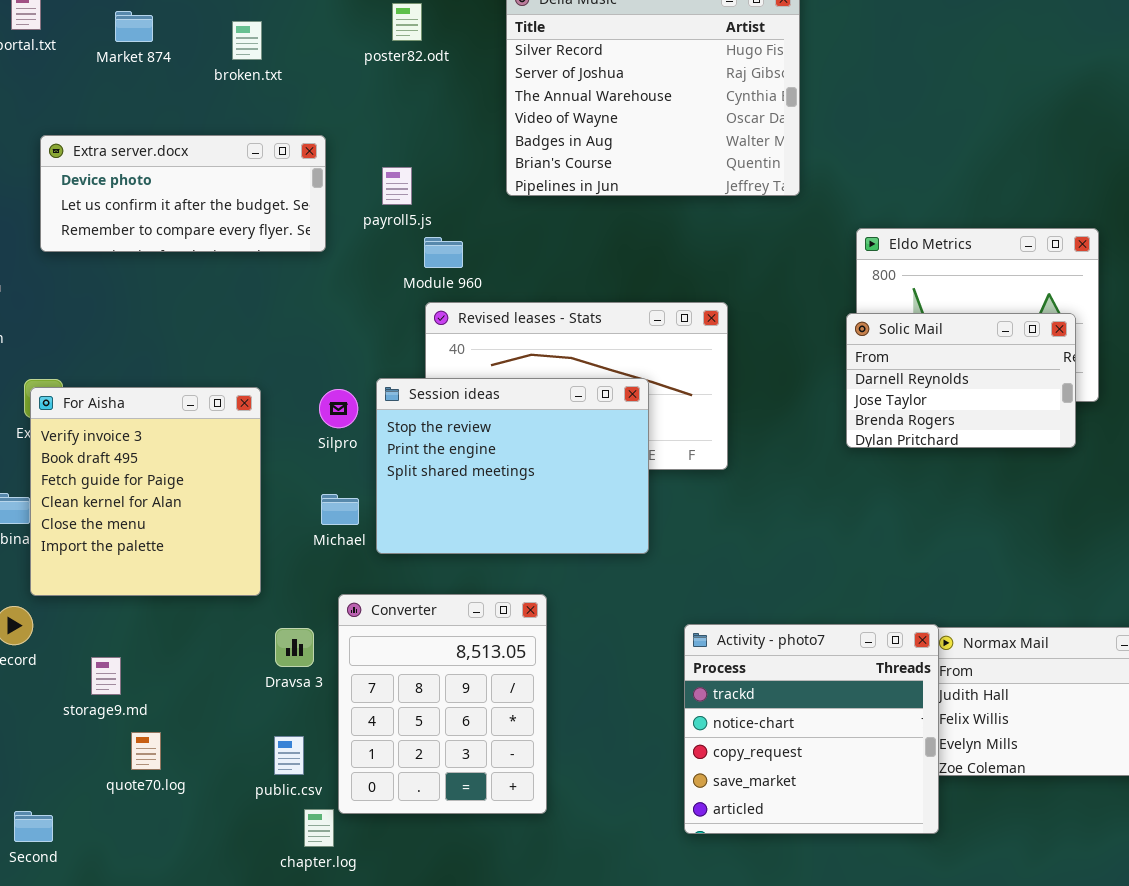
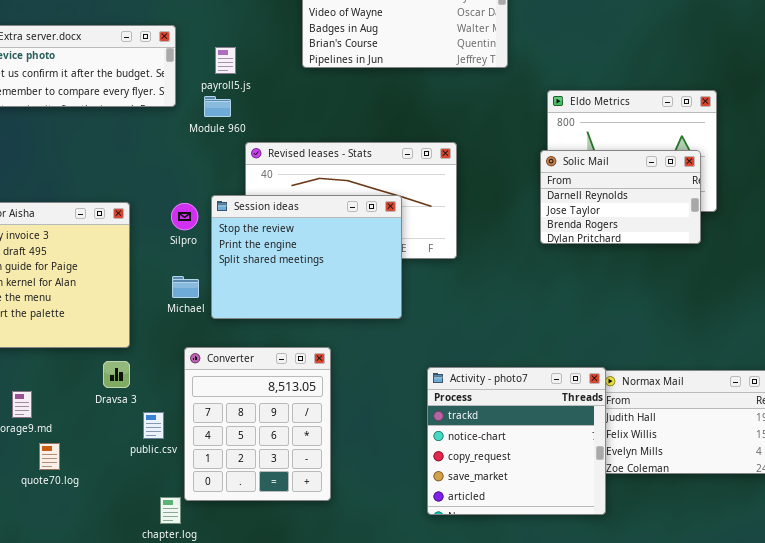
Module 960: [424,237,463,268] -> [204,96,231,117], moved
Dravsa 3: [275,628,314,667] -> [103,361,130,388], moved
public.csv: [274,736,304,775] -> [143,412,164,439], moved

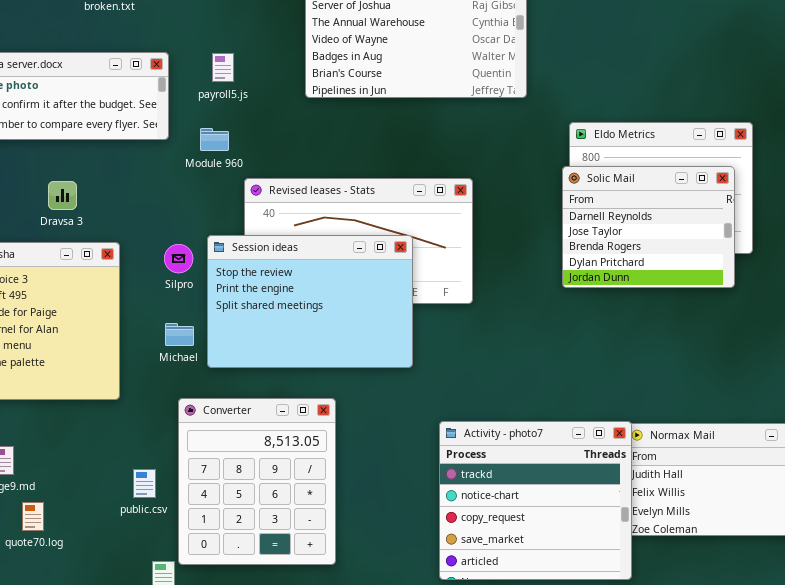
payroll5.js: [215,47,236,74] -> [212,53,234,82], moved
Solic Mail: [540,150,701,244] -> [562,166,735,288], resized
Dravsa 3: [103,361,130,388] -> [48,181,77,210], moved

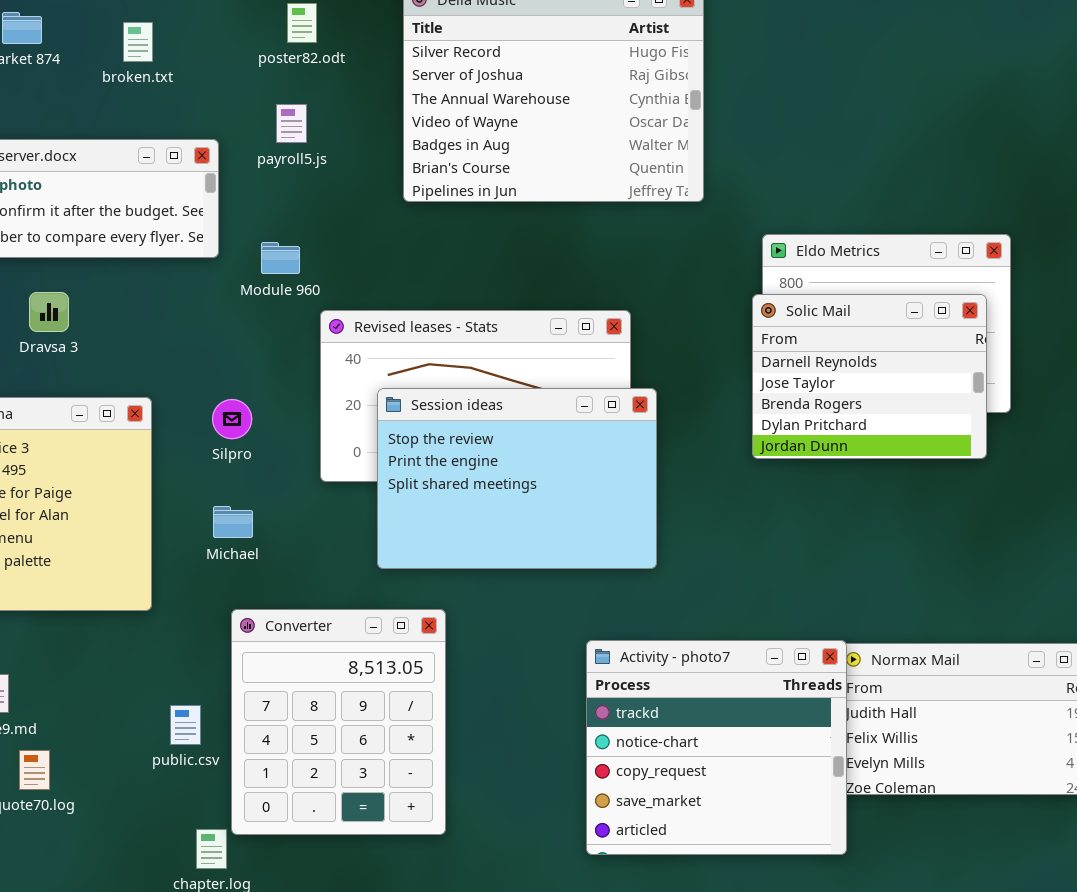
payroll5.js: [212,53,234,82] -> [276,104,307,143], moved
Dravsa 3: [48,181,77,210] -> [29,292,69,332], moved
Session ideas: [207,235,413,368] -> [377,388,657,569], moved

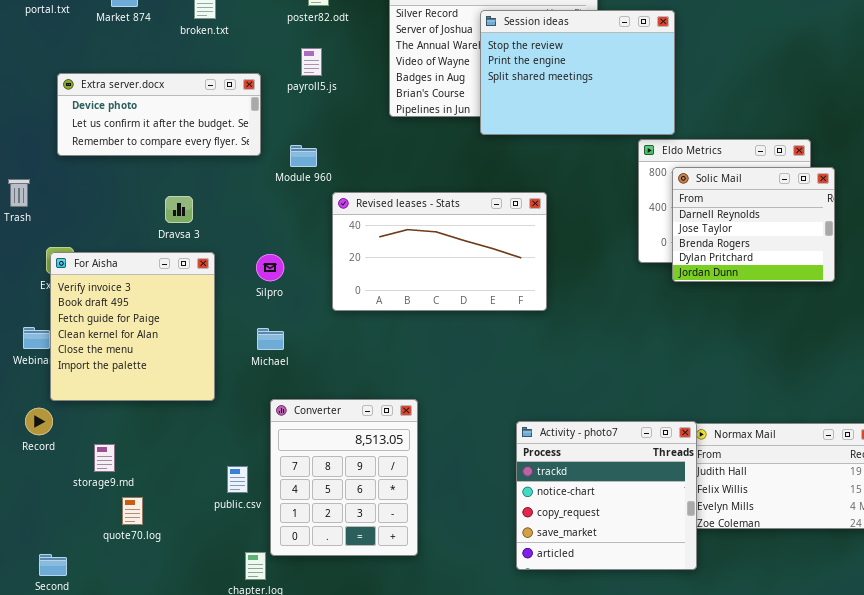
Dravsa 3: [29,292,69,332] -> [165,196,193,223], moved
Solic Mail: [752,294,987,459] -> [672,167,835,282], moved
Session ideas: [377,388,657,569] -> [480,10,675,135], moved

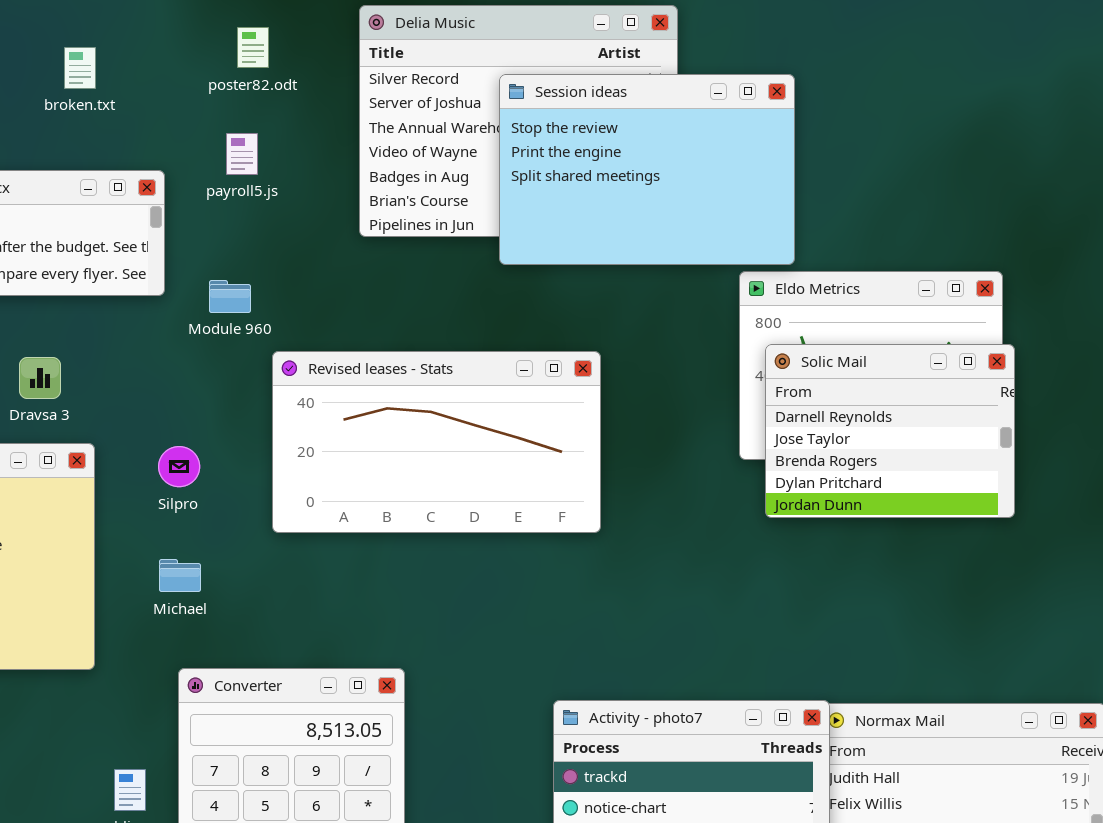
Solic Mail: [672,167,835,282] -> [765,344,1015,518], moved

